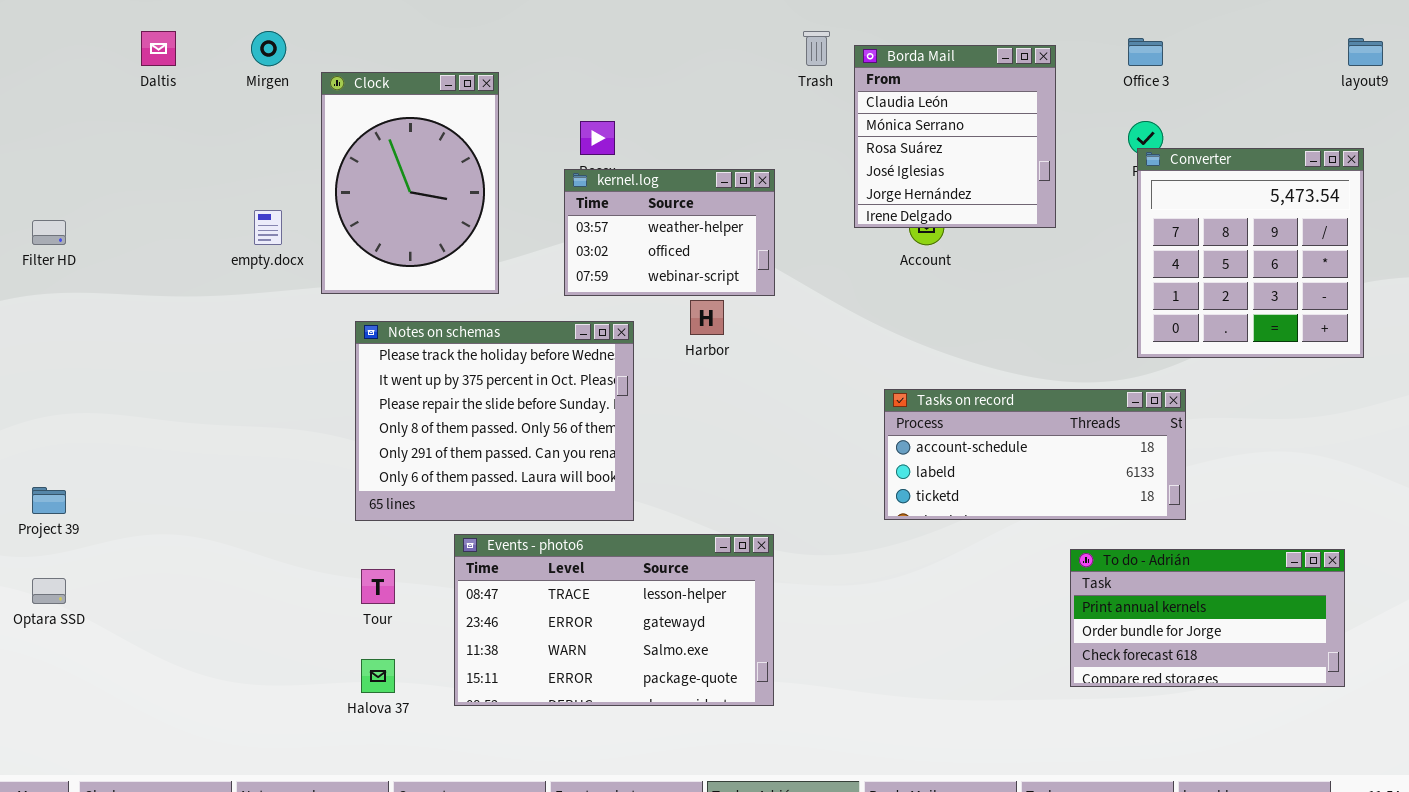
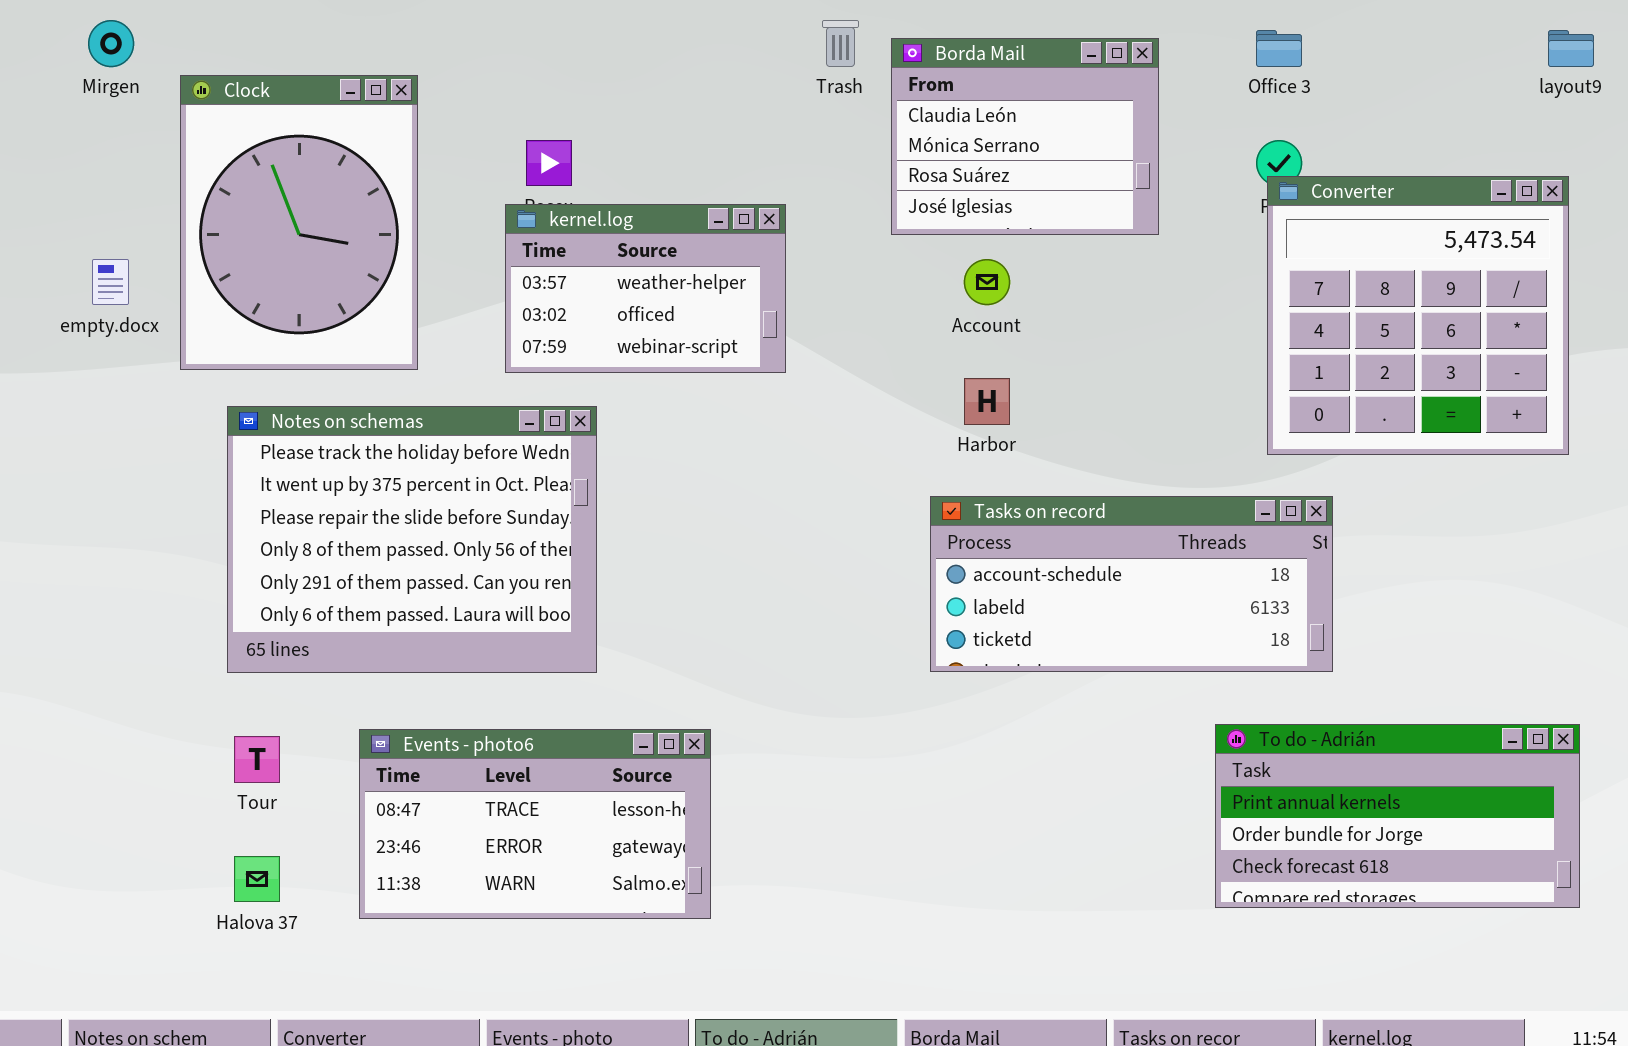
Borda Mail: [854,45,1056,228] -> [891,38,1159,235], resized
Harbor: [690,300,724,335] -> [964,378,1010,425], moved
Events - photo6: [454,534,774,706] -> [359,729,711,919], resized
To do - Adrián: [1070,549,1345,687] -> [1215,724,1580,908], moved

